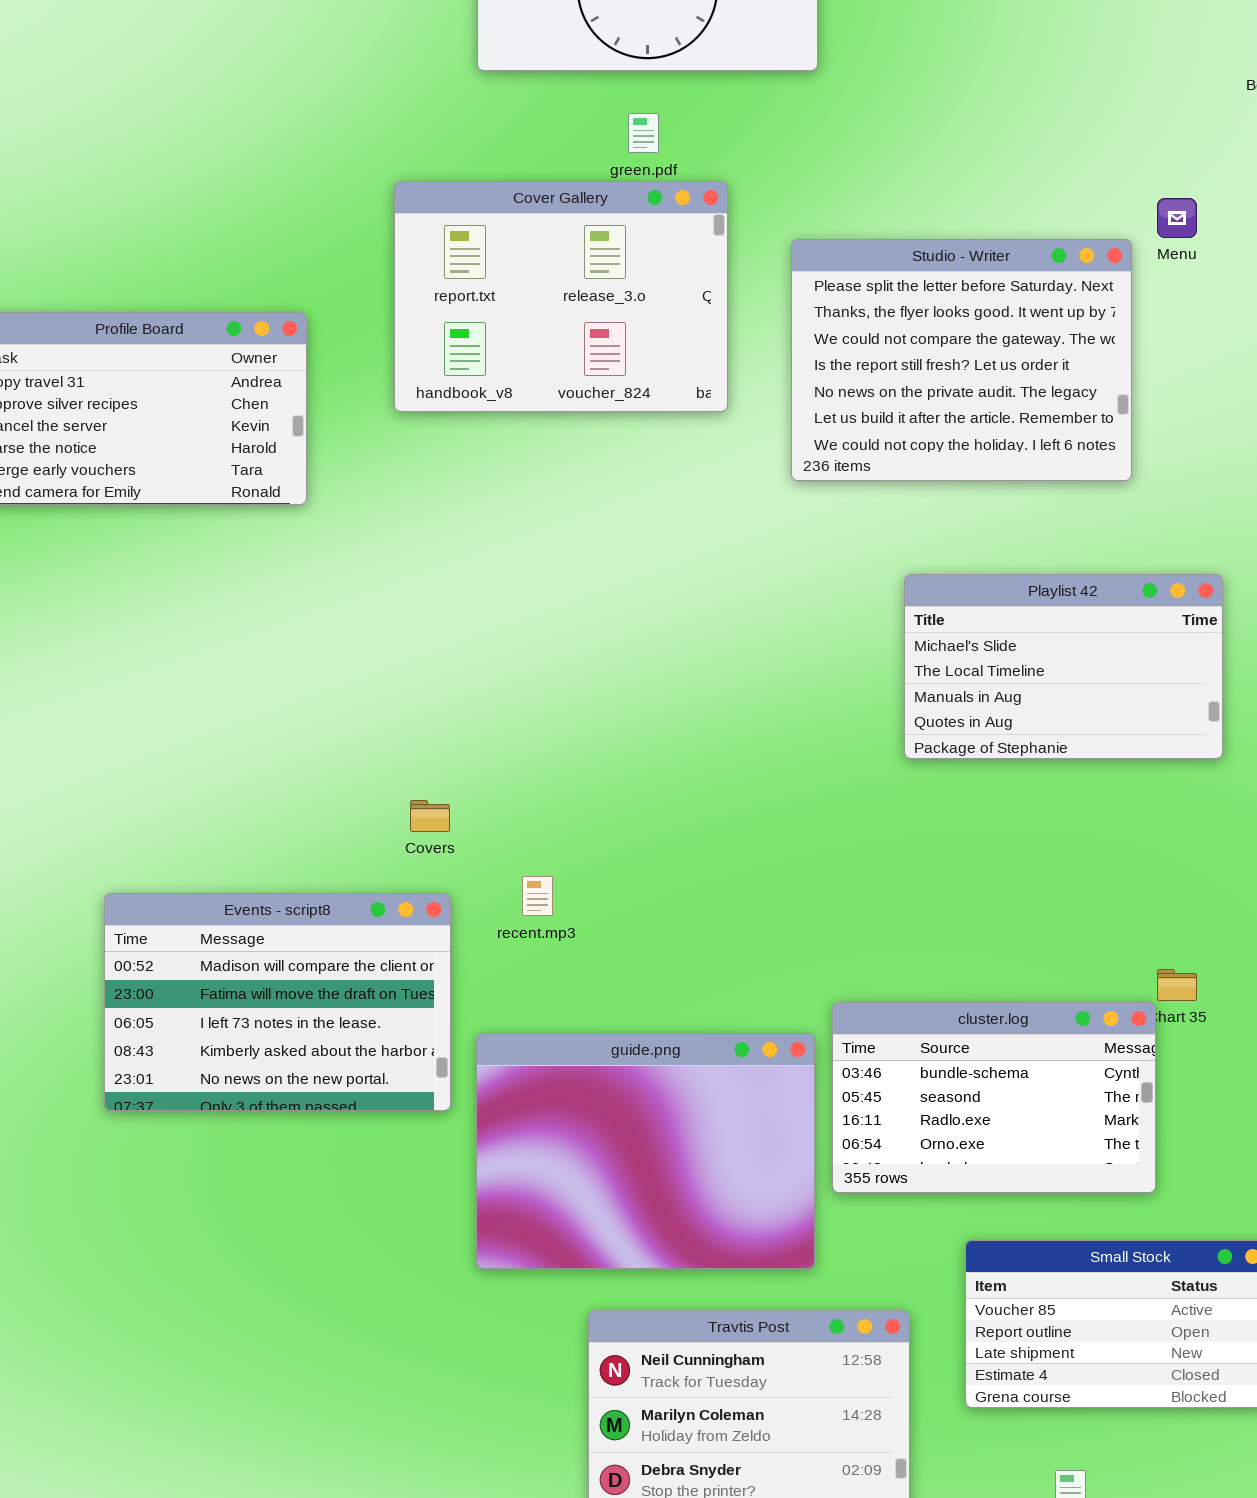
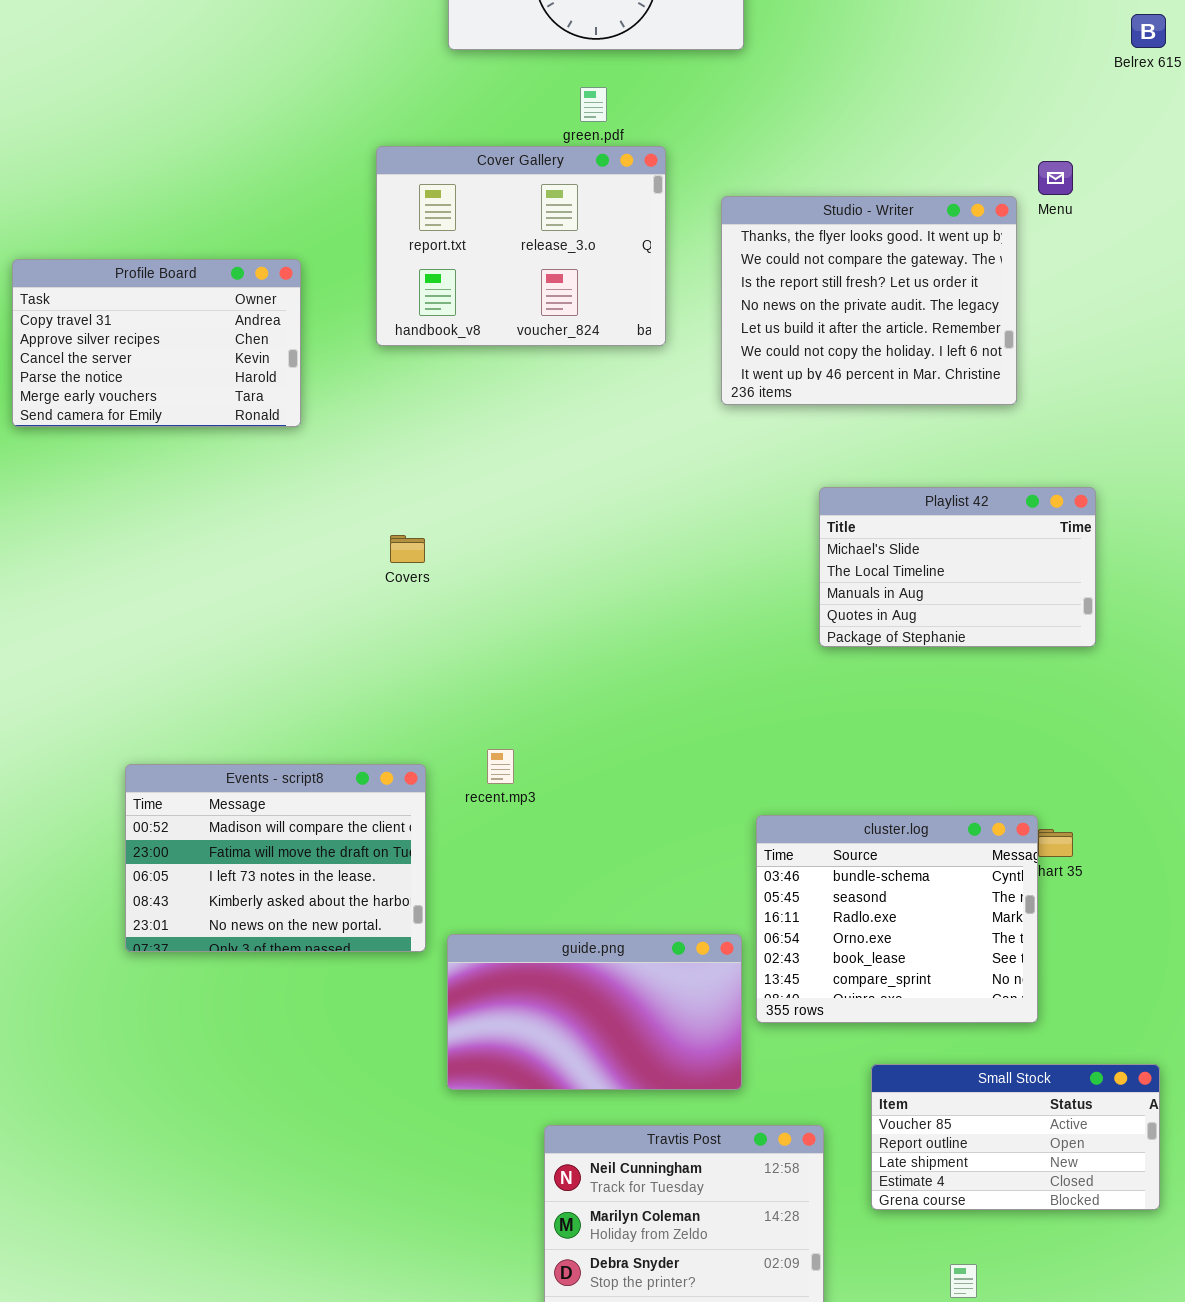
Studio - Writer: [791,239,1132,481] -> [721,196,1017,405], scrolled down 1 row
Covers: [410,800,450,832] -> [390,535,425,563], moved
cluster.log: [832,1002,1156,1193] -> [756,815,1038,1023], resized
guide.png: [476,1033,815,1269] -> [447,934,742,1090], resized

